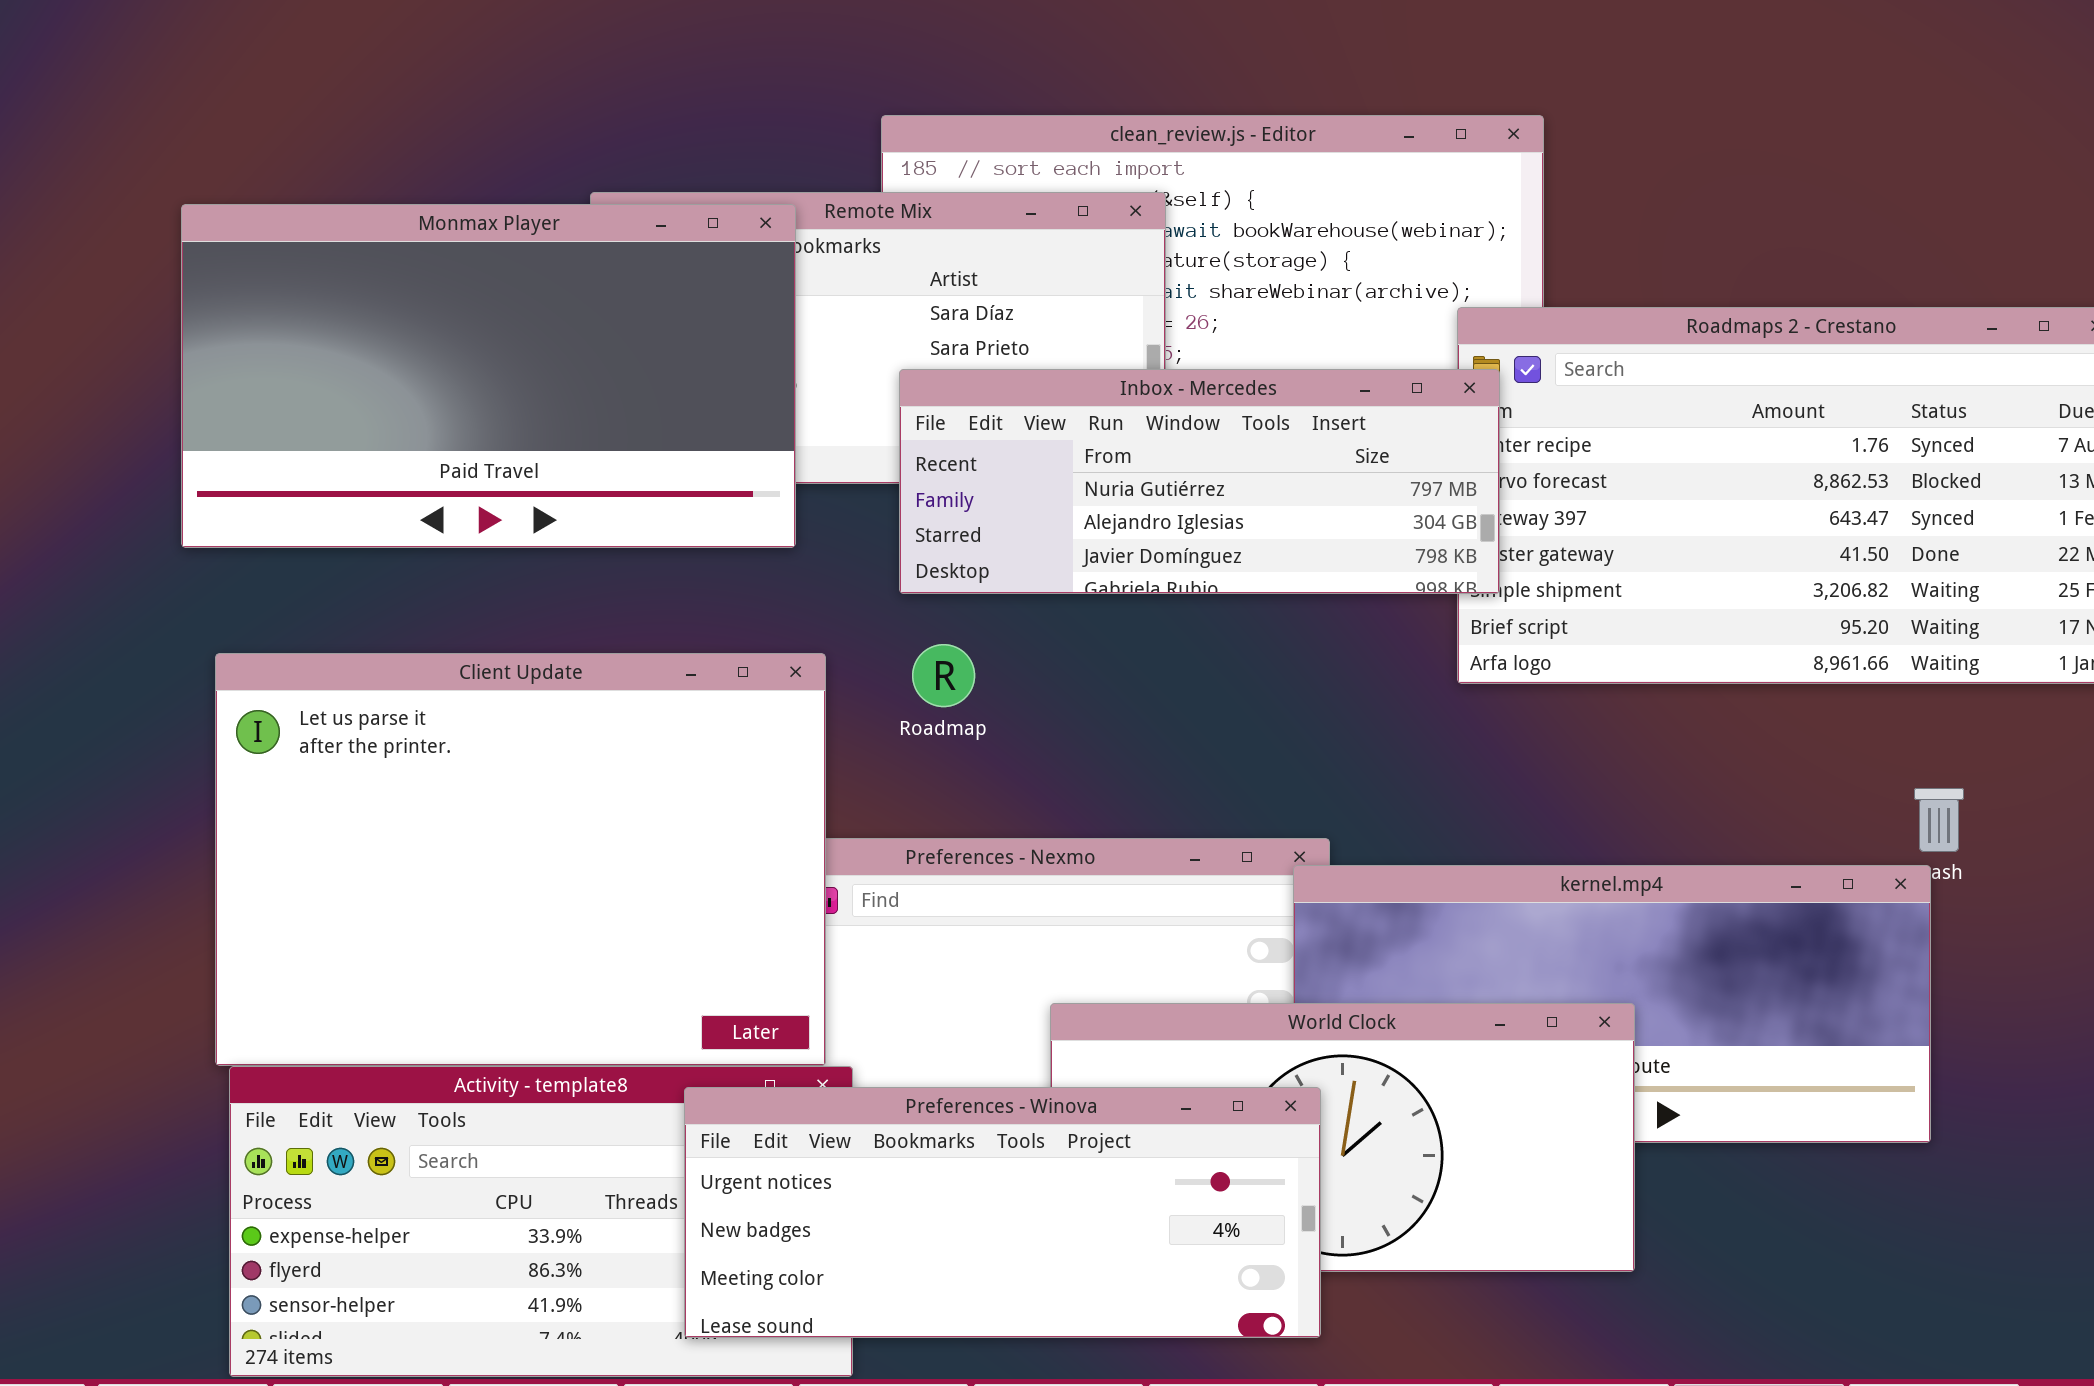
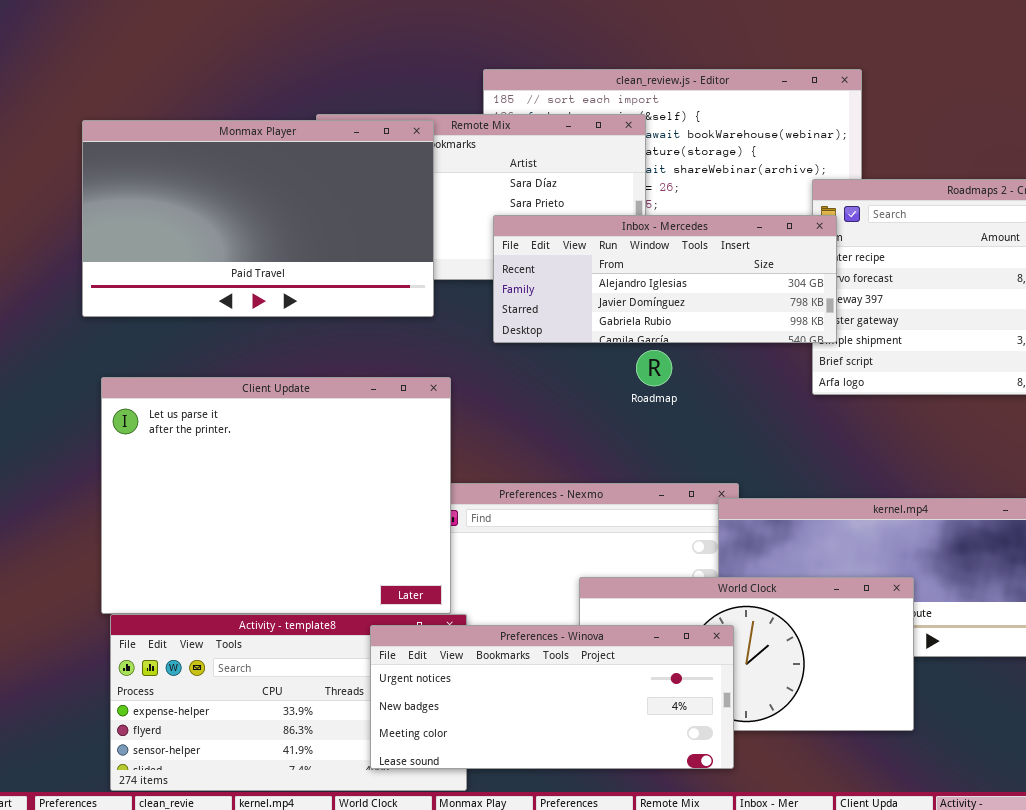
Inbox - Mercedes: [899,369,1500,594] -> [493,215,837,343], scrolled down 1 row
Roadmap: [912,644,975,707] -> [636,350,672,386], moved

